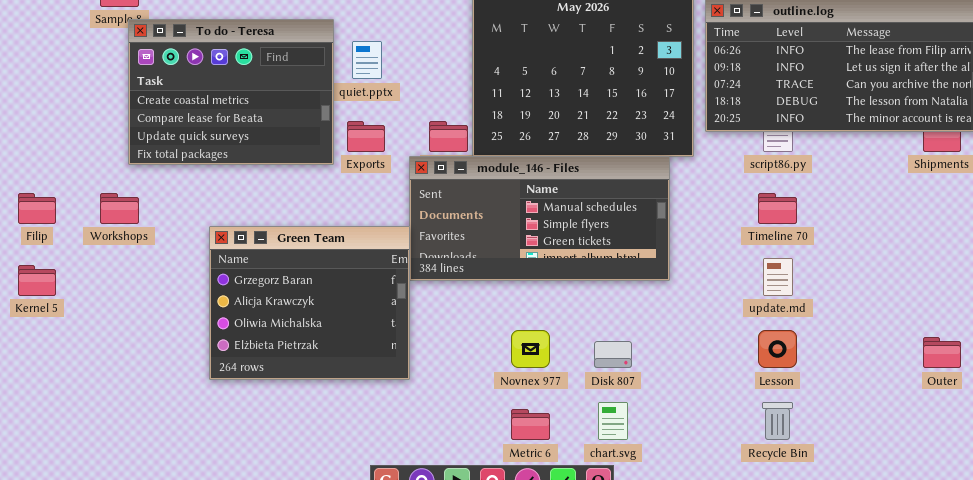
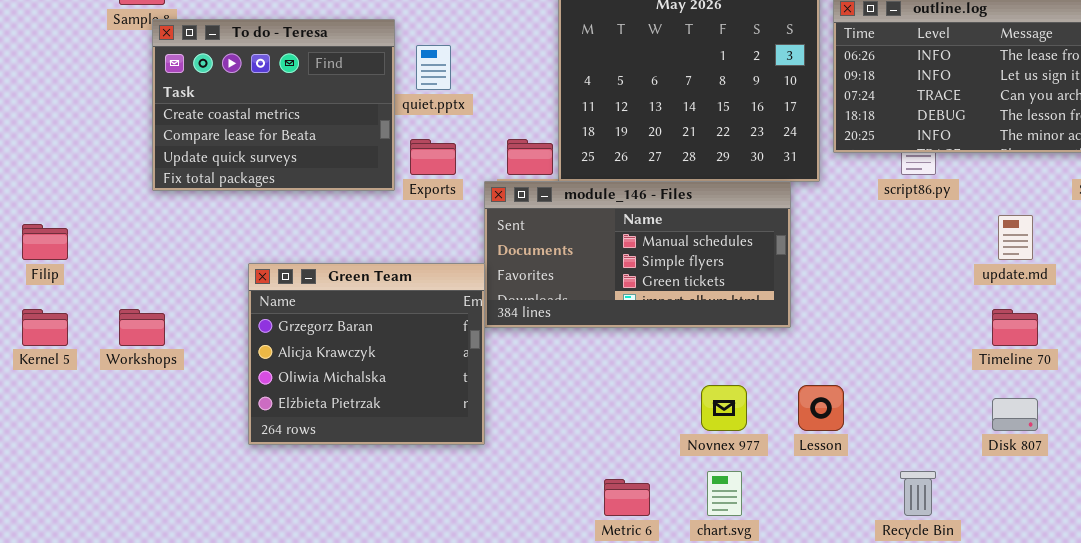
Workshops: [100,193,139,224] -> [119,309,165,346], moved
Timeline 70: [758,193,797,224] -> [992,309,1038,346], moved
update.md: [763,258,793,296] -> [998,215,1033,260], moved
Novnex 977: [511,330,550,368] -> [701,385,747,431], moved
Lesson: [758,330,797,368] -> [798,385,844,431], moved
Disk 807: [594,341,632,368] -> [992,398,1038,431], moved

